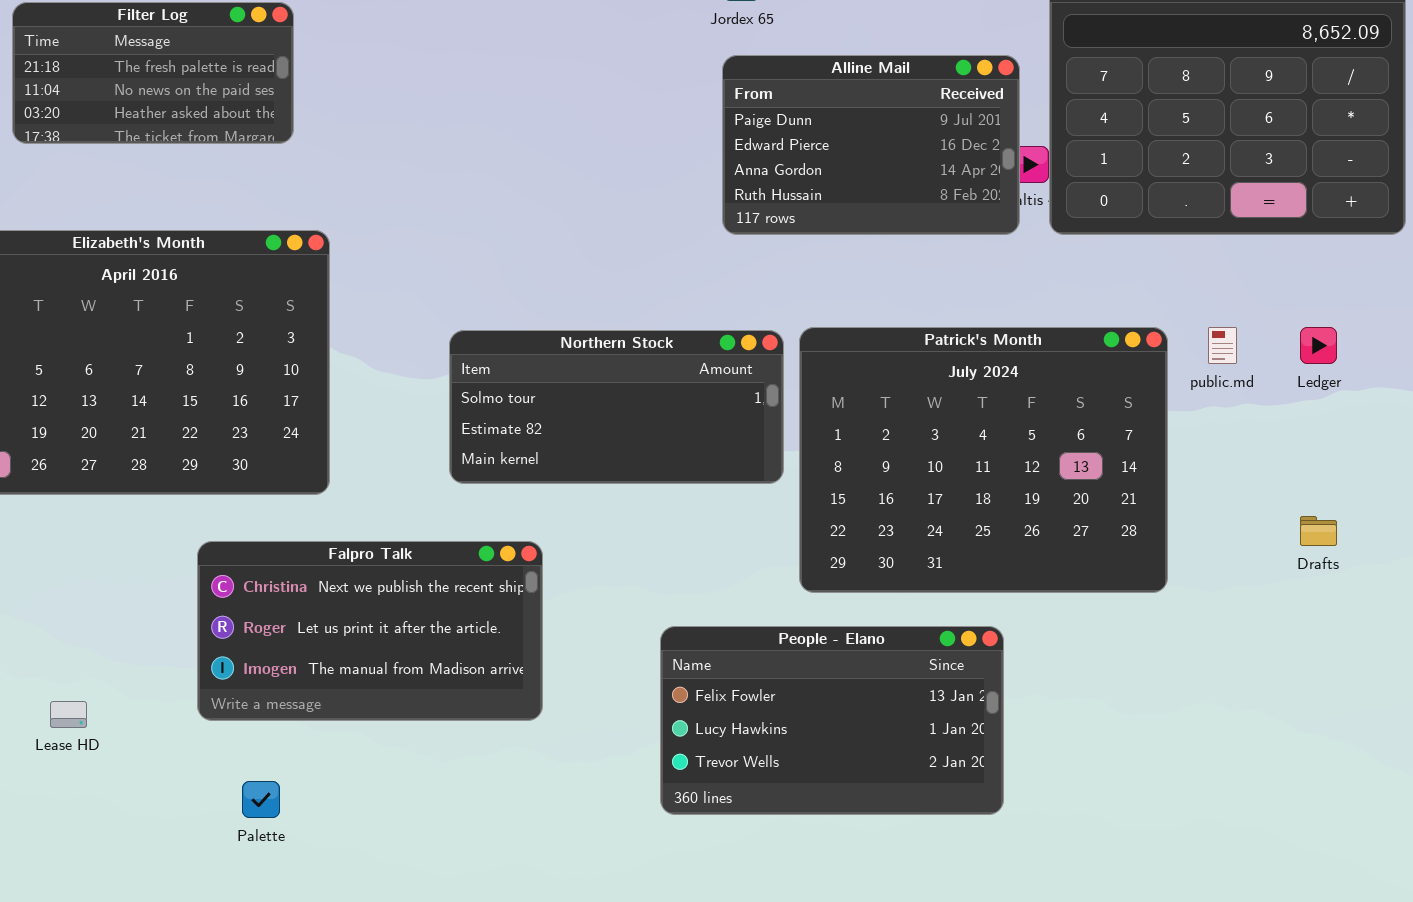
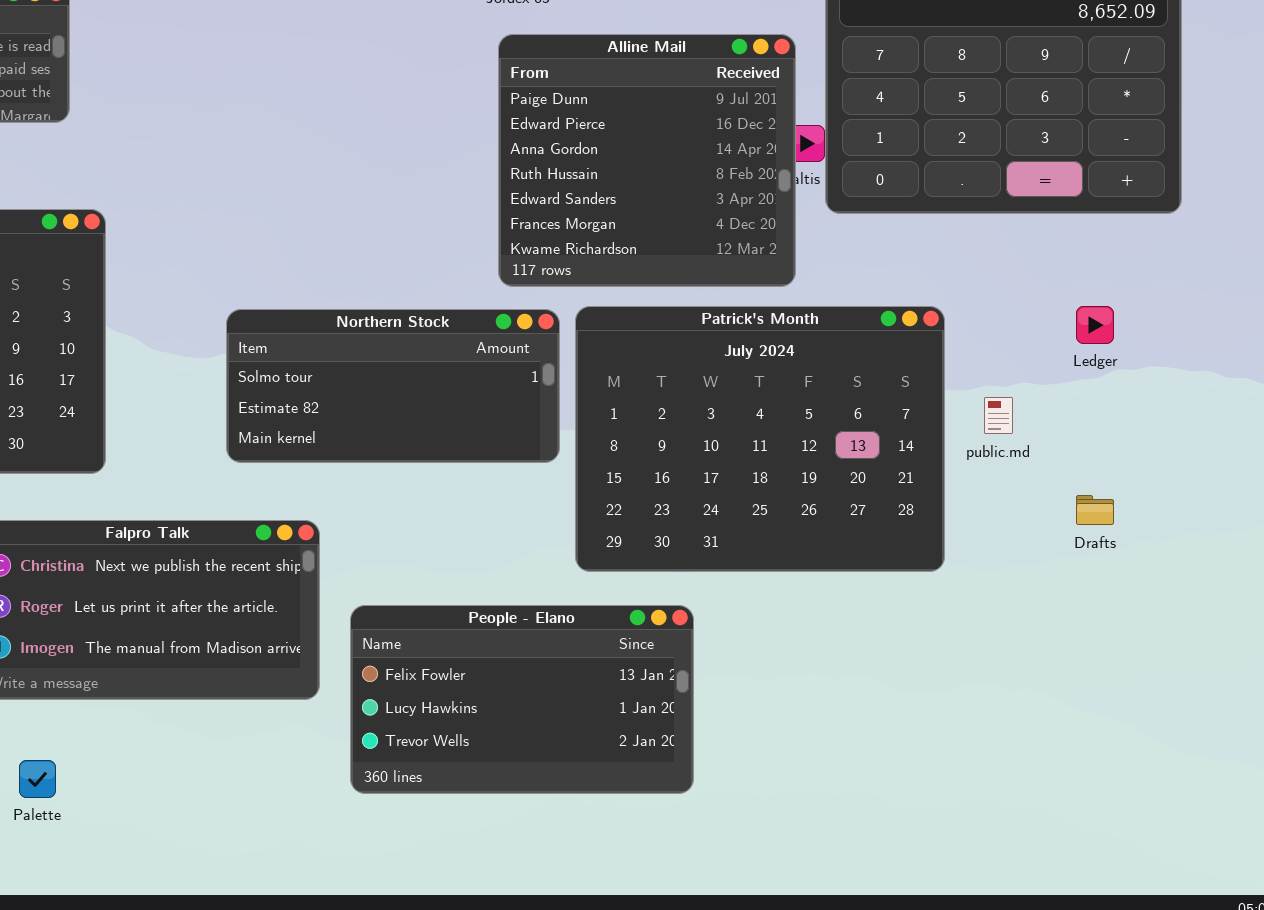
Alline Mail: [722,55,1020,235] -> [498,34,796,287], resized
public.md: [1208,327,1237,364] -> [984,397,1013,434], moved
People - Elano: [660,626,1004,815] -> [350,605,694,794], moved

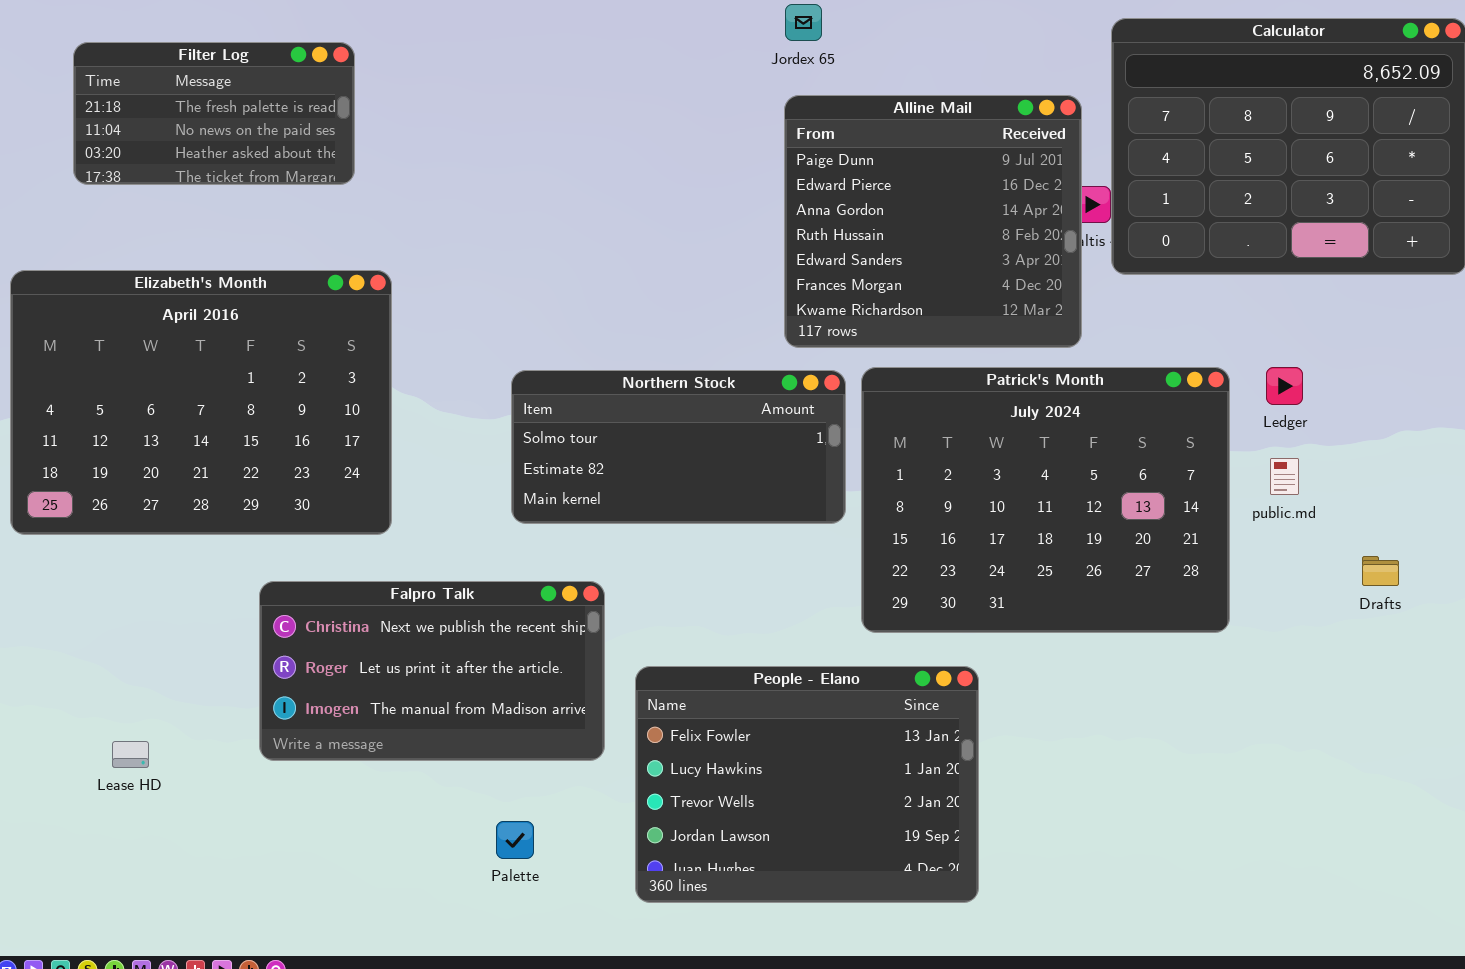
Ledger: [1076,306,1114,344] -> [1266,367,1303,405], moved
People - Elano: [350,605,694,794] -> [635,666,979,903], resized
Palette: [19,760,56,798] -> [496,821,534,859], moved

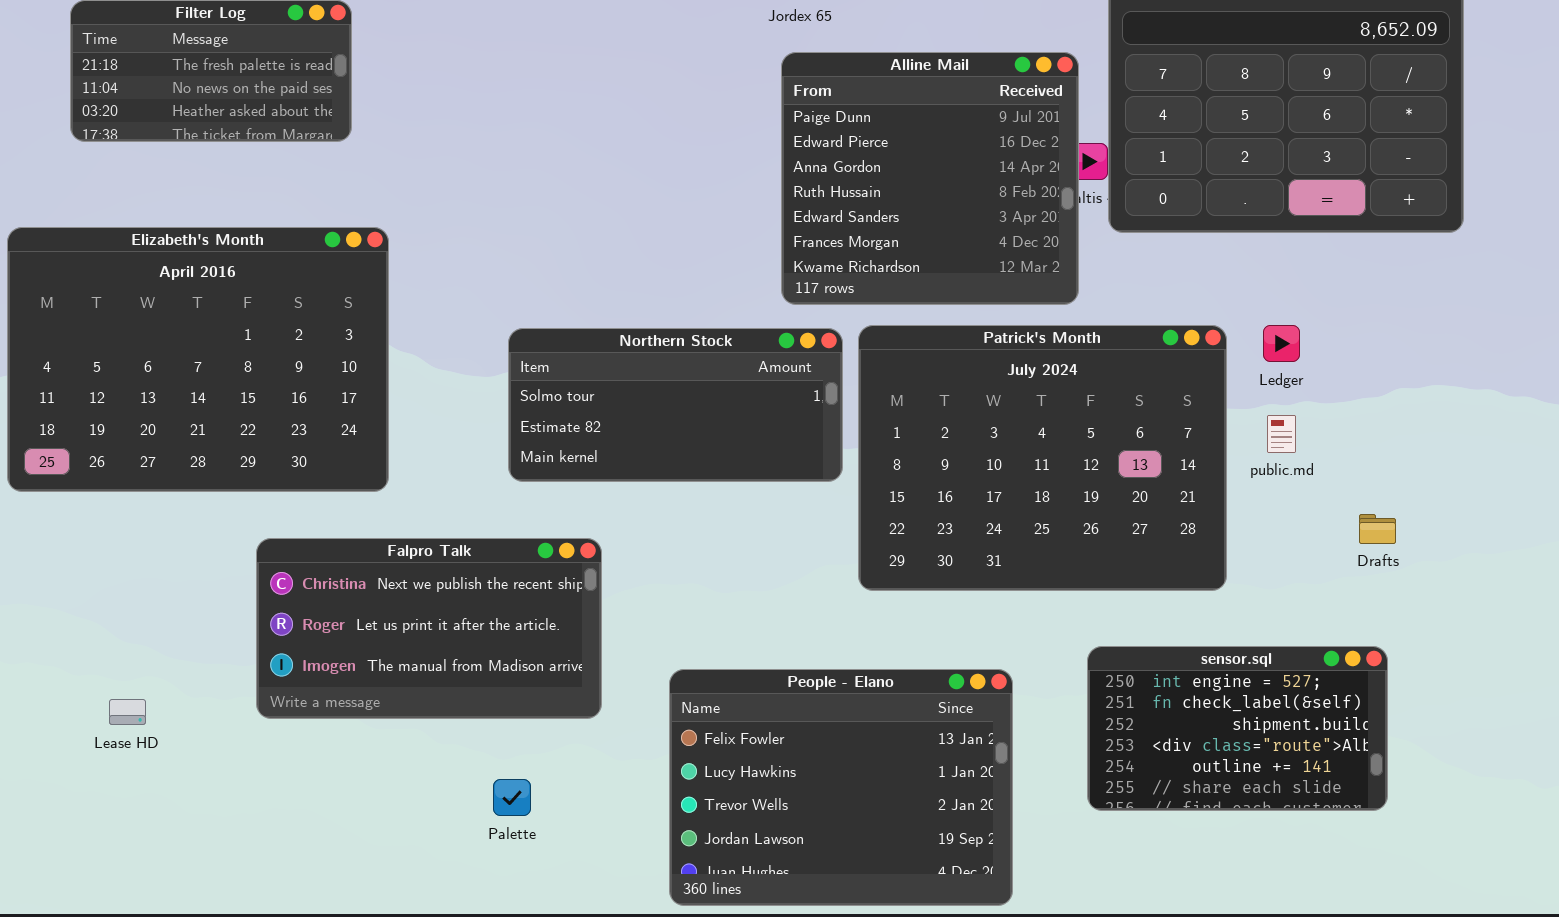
People - Elano: [635,666,979,903] -> [669,669,1013,906], moved
sensor.sql: none -> [1087,646,1388,811], opened

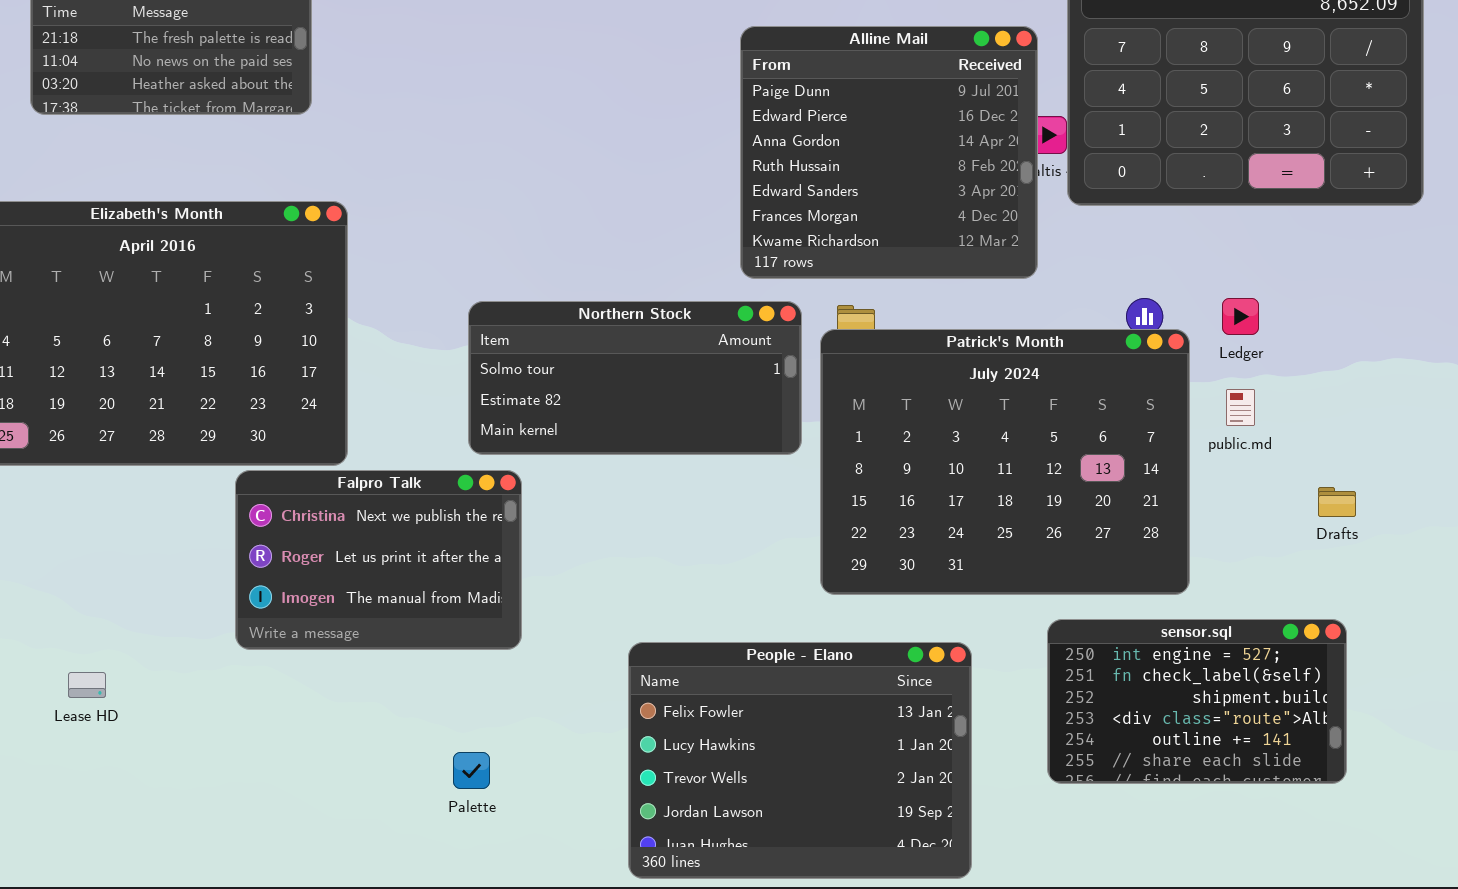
Patrick's Month: [858,325,1227,591] -> [820,329,1190,595], moved
Falpro Talk: [256,538,602,719] -> [235,470,522,650], moved, resized

